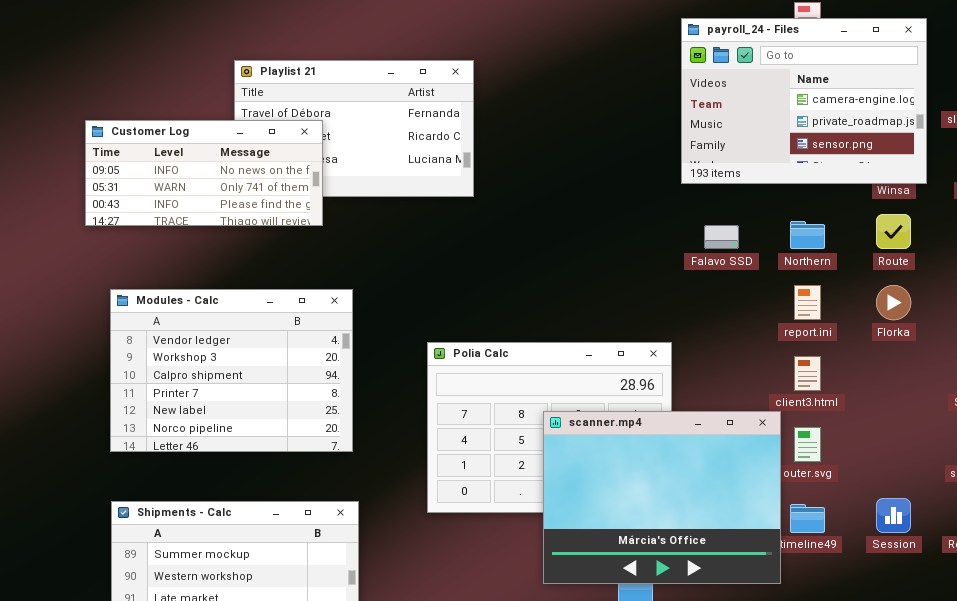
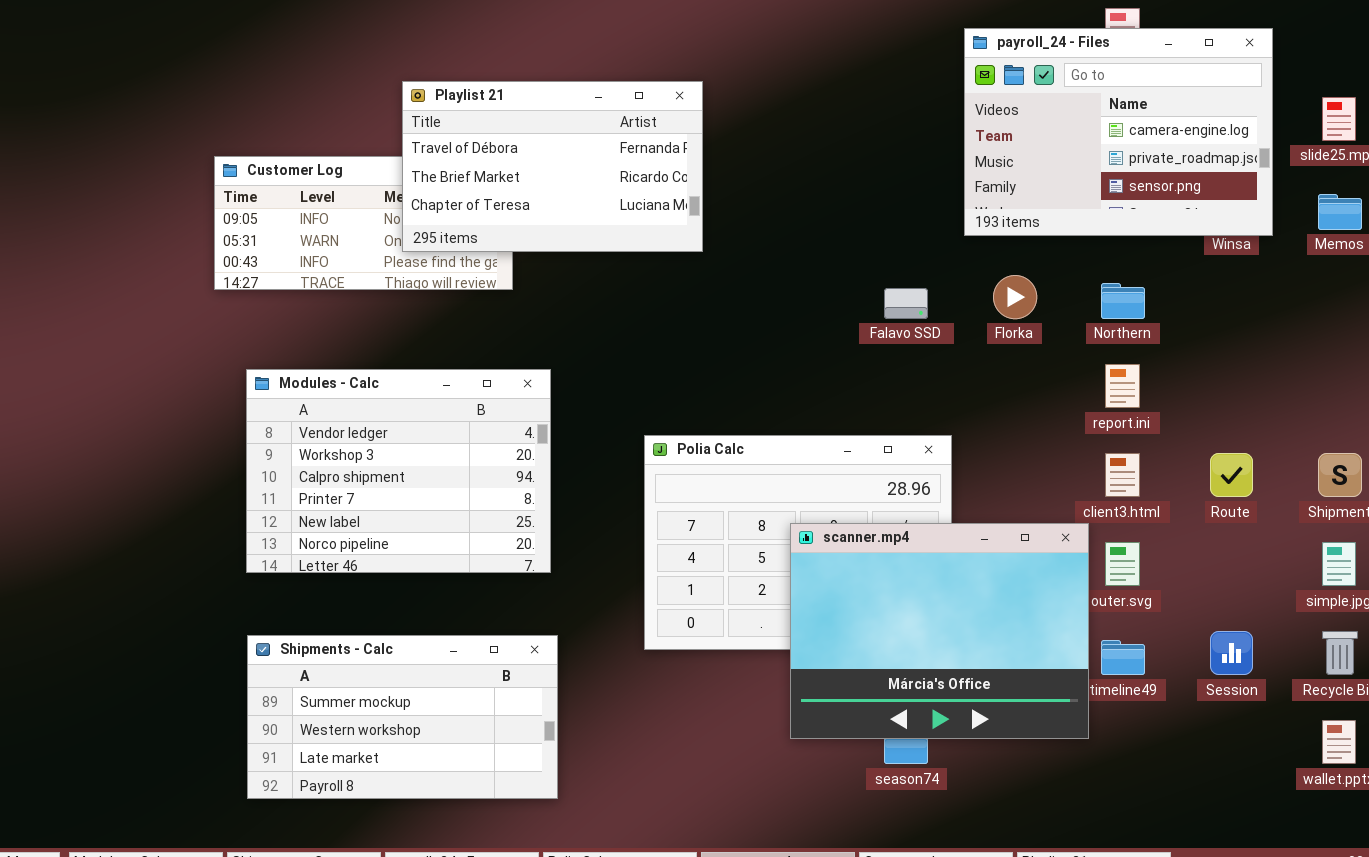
Playlist 21: [234,60,474,197] -> [402,81,703,252], raised
Route: [876,214,911,249] -> [1210,453,1253,497], moved
Falavo SSD: [704,225,739,249] -> [884,288,928,319], moved
Florka: [876,285,911,320] -> [993,275,1037,319], moved

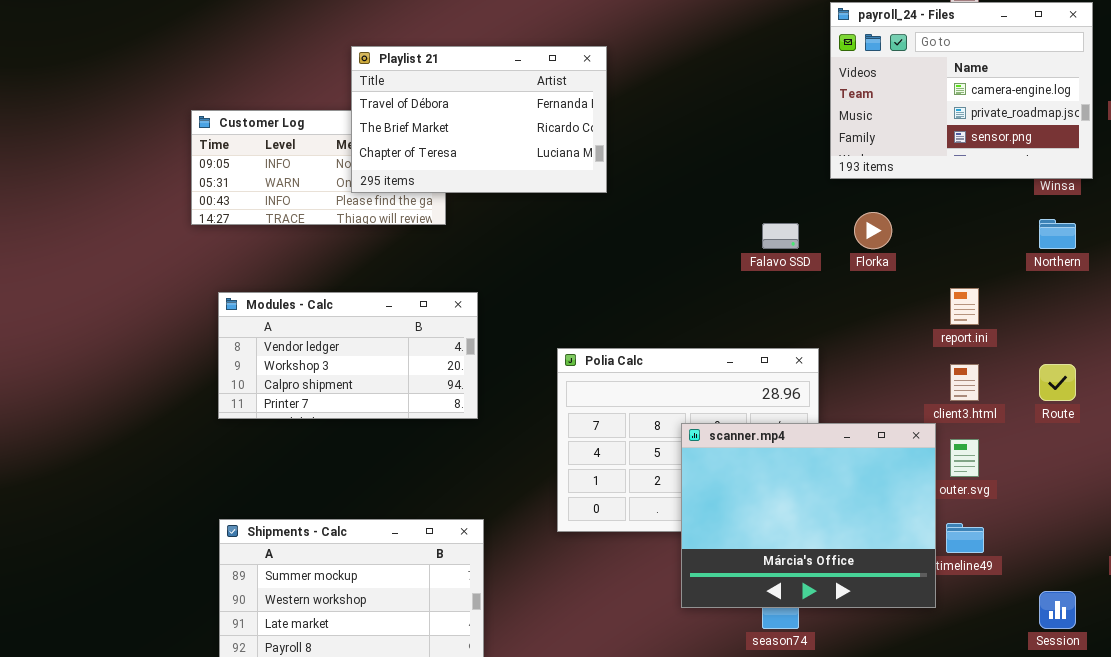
Northern: [1101,283,1145,319] -> [1039,219,1076,249], moved
Modules - Calc: [246,369,551,573] -> [218,292,478,419], resized
Session: [1210,631,1253,675] -> [1039,591,1076,629], moved

